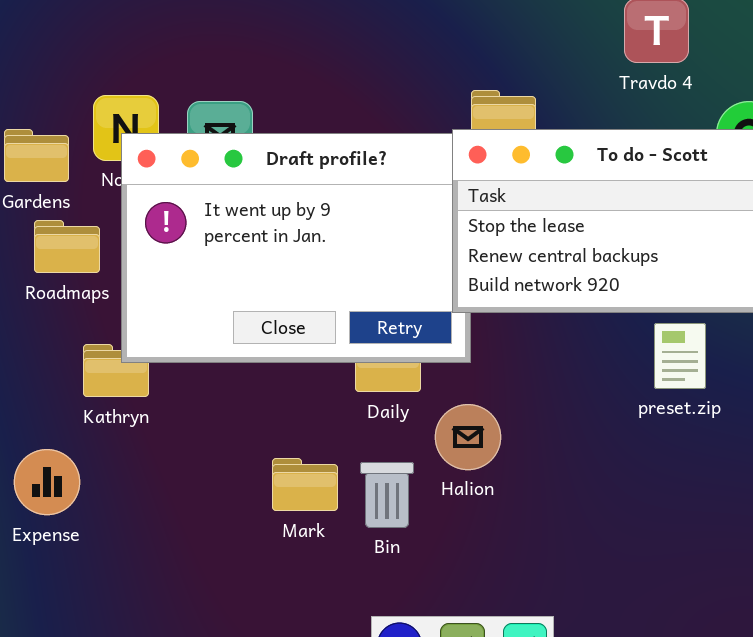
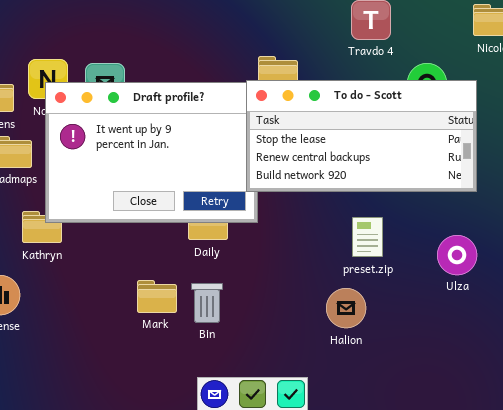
preset.zip: [654,323,706,389] -> [352,217,383,257], moved
Halion: [435,404,501,470] -> [326,288,366,328], moved

